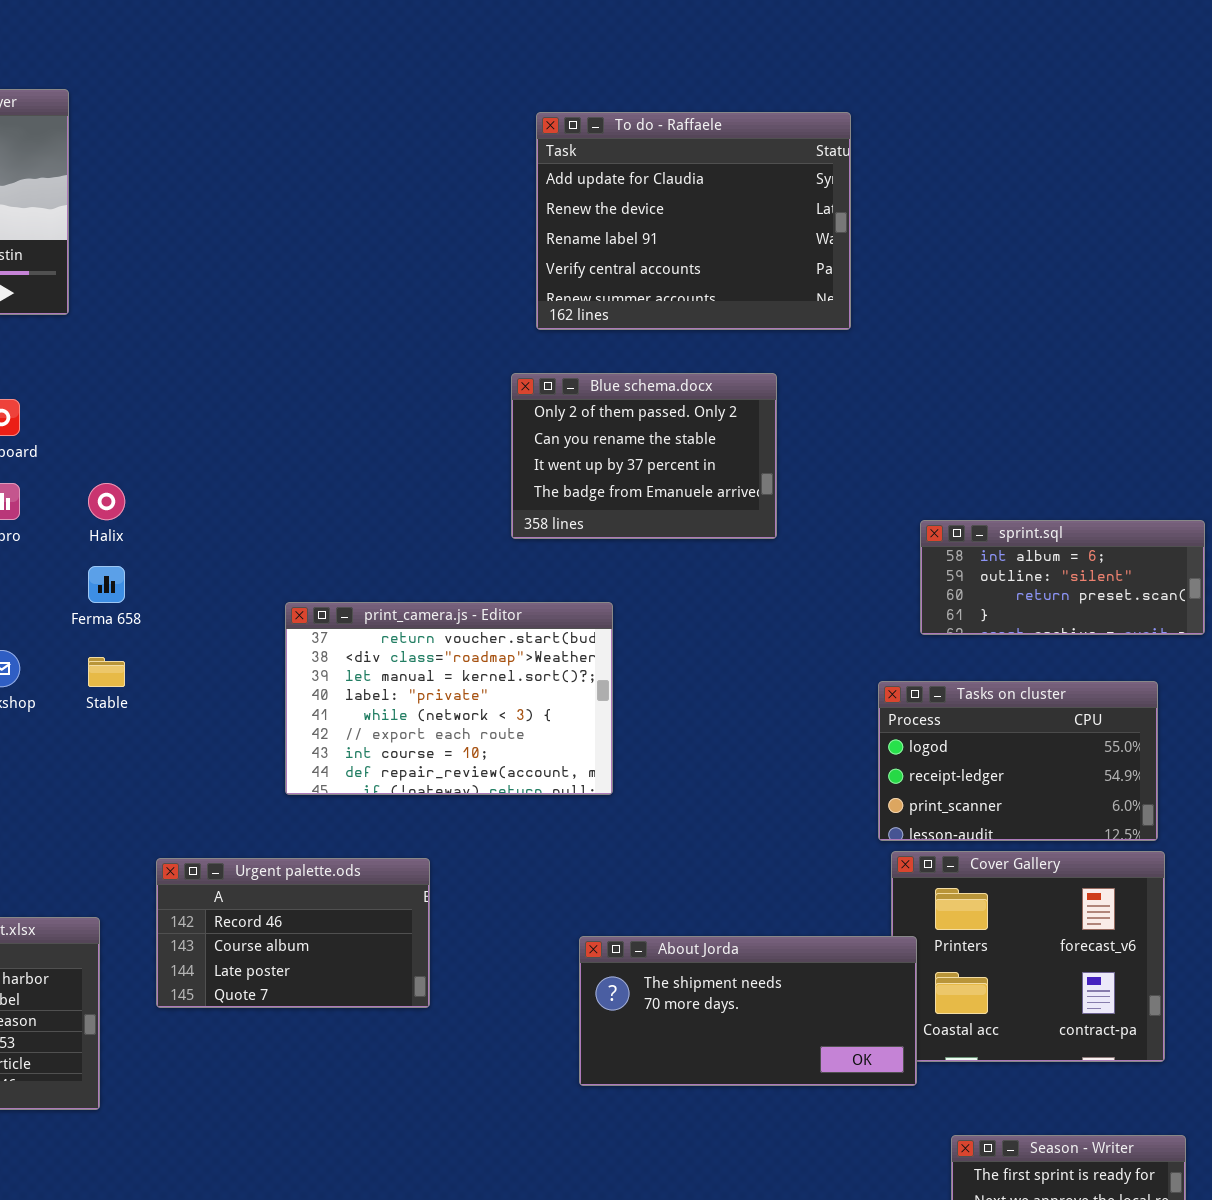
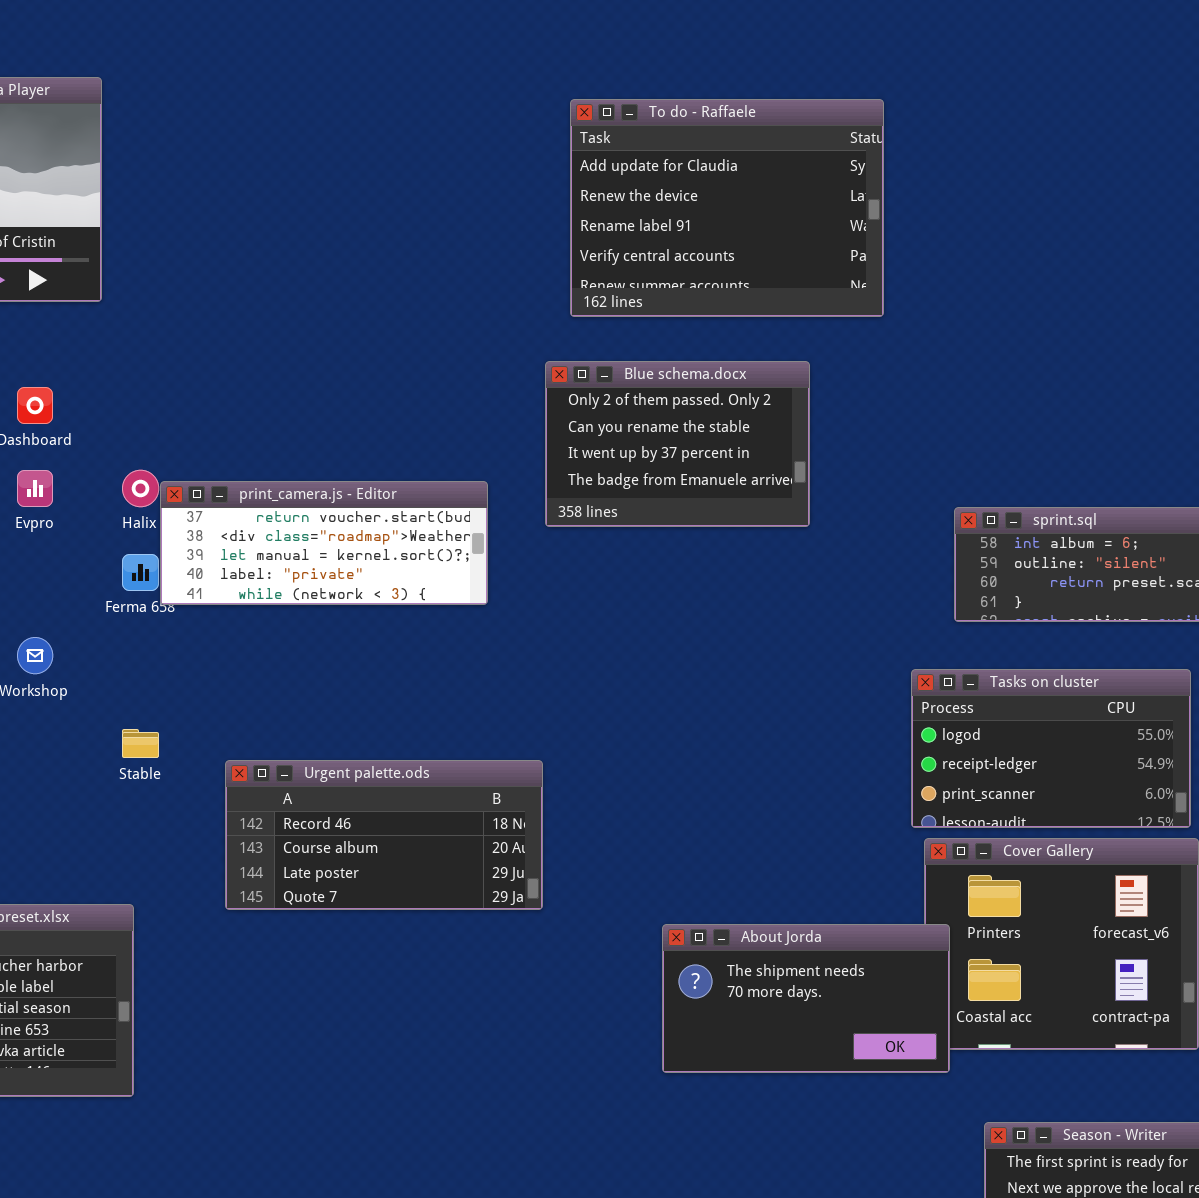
print_camera.js - Editor: [285,602,613,795] -> [160,481,488,605], moved, resized
Stable: [88,657,125,687] -> [122,729,159,758], moved
Urgent palette.ods: [156,858,430,1008] -> [225,760,543,910], moved, resized
About Jorda: [579,936,917,1086] -> [662,924,950,1073], resized

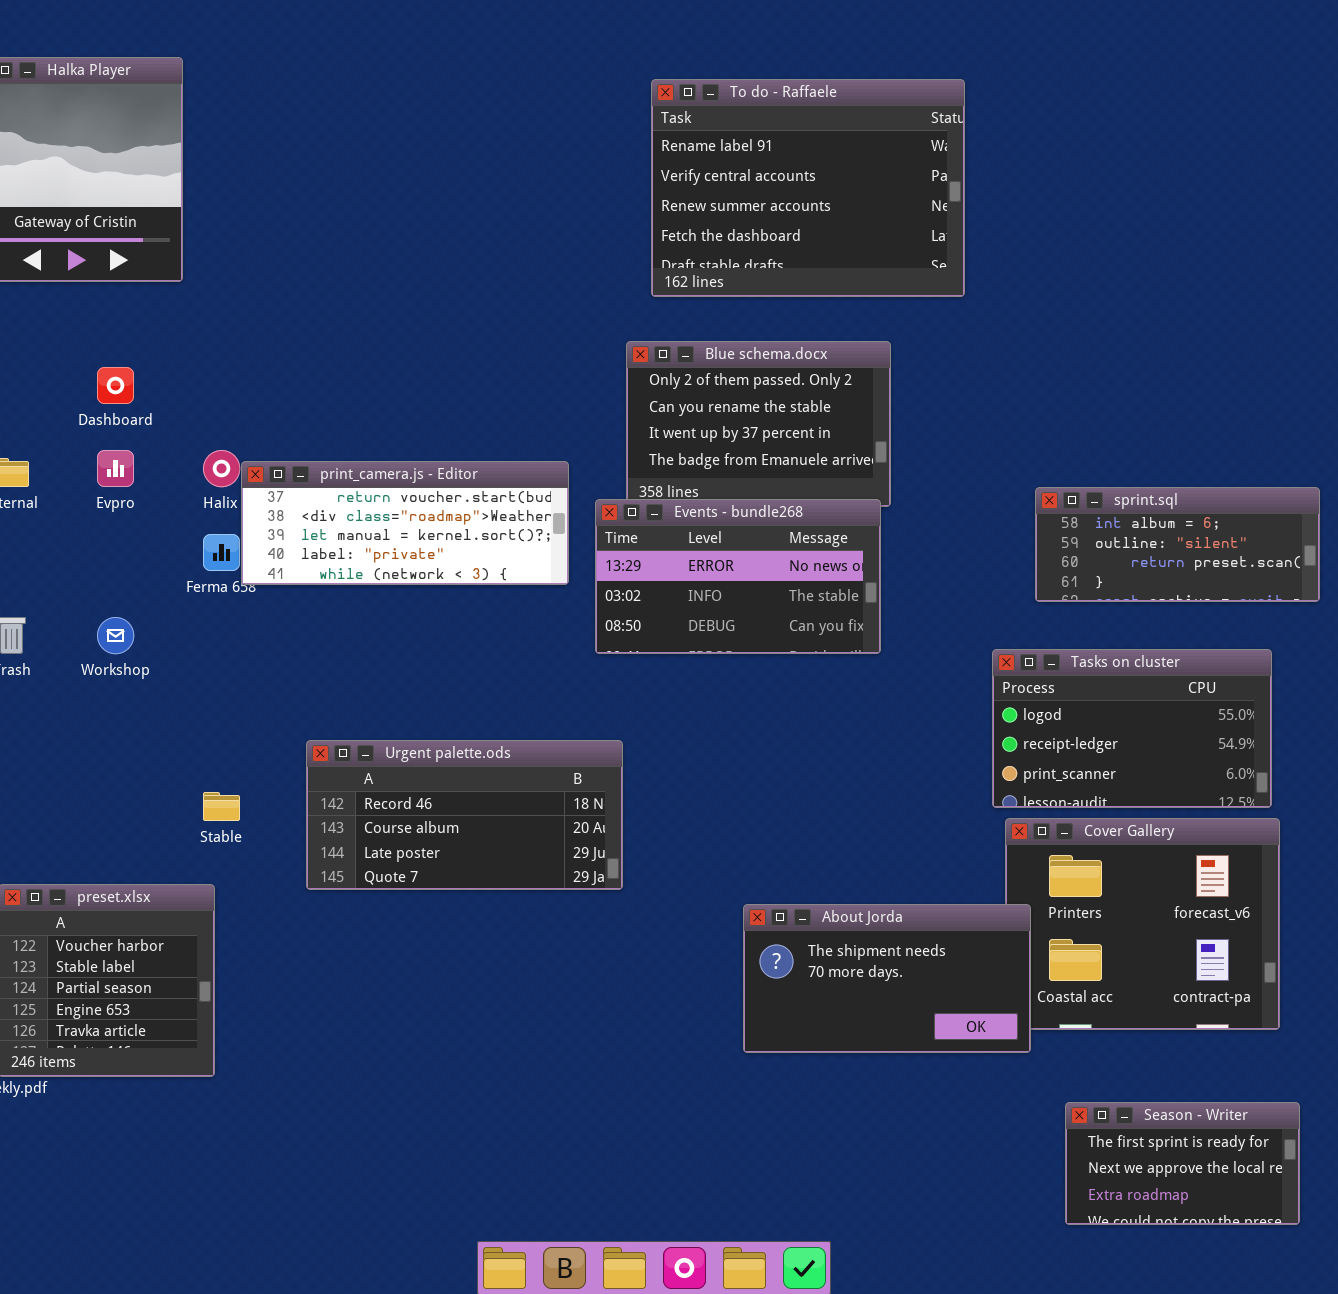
To do - Raffaele: [570,99,884,317] -> [651,79,965,297], scrolled down 2 rows
Events - bundle268: none -> [595,499,881,654], opened
Stable: [122,729,159,758] -> [203,792,240,821], moved

